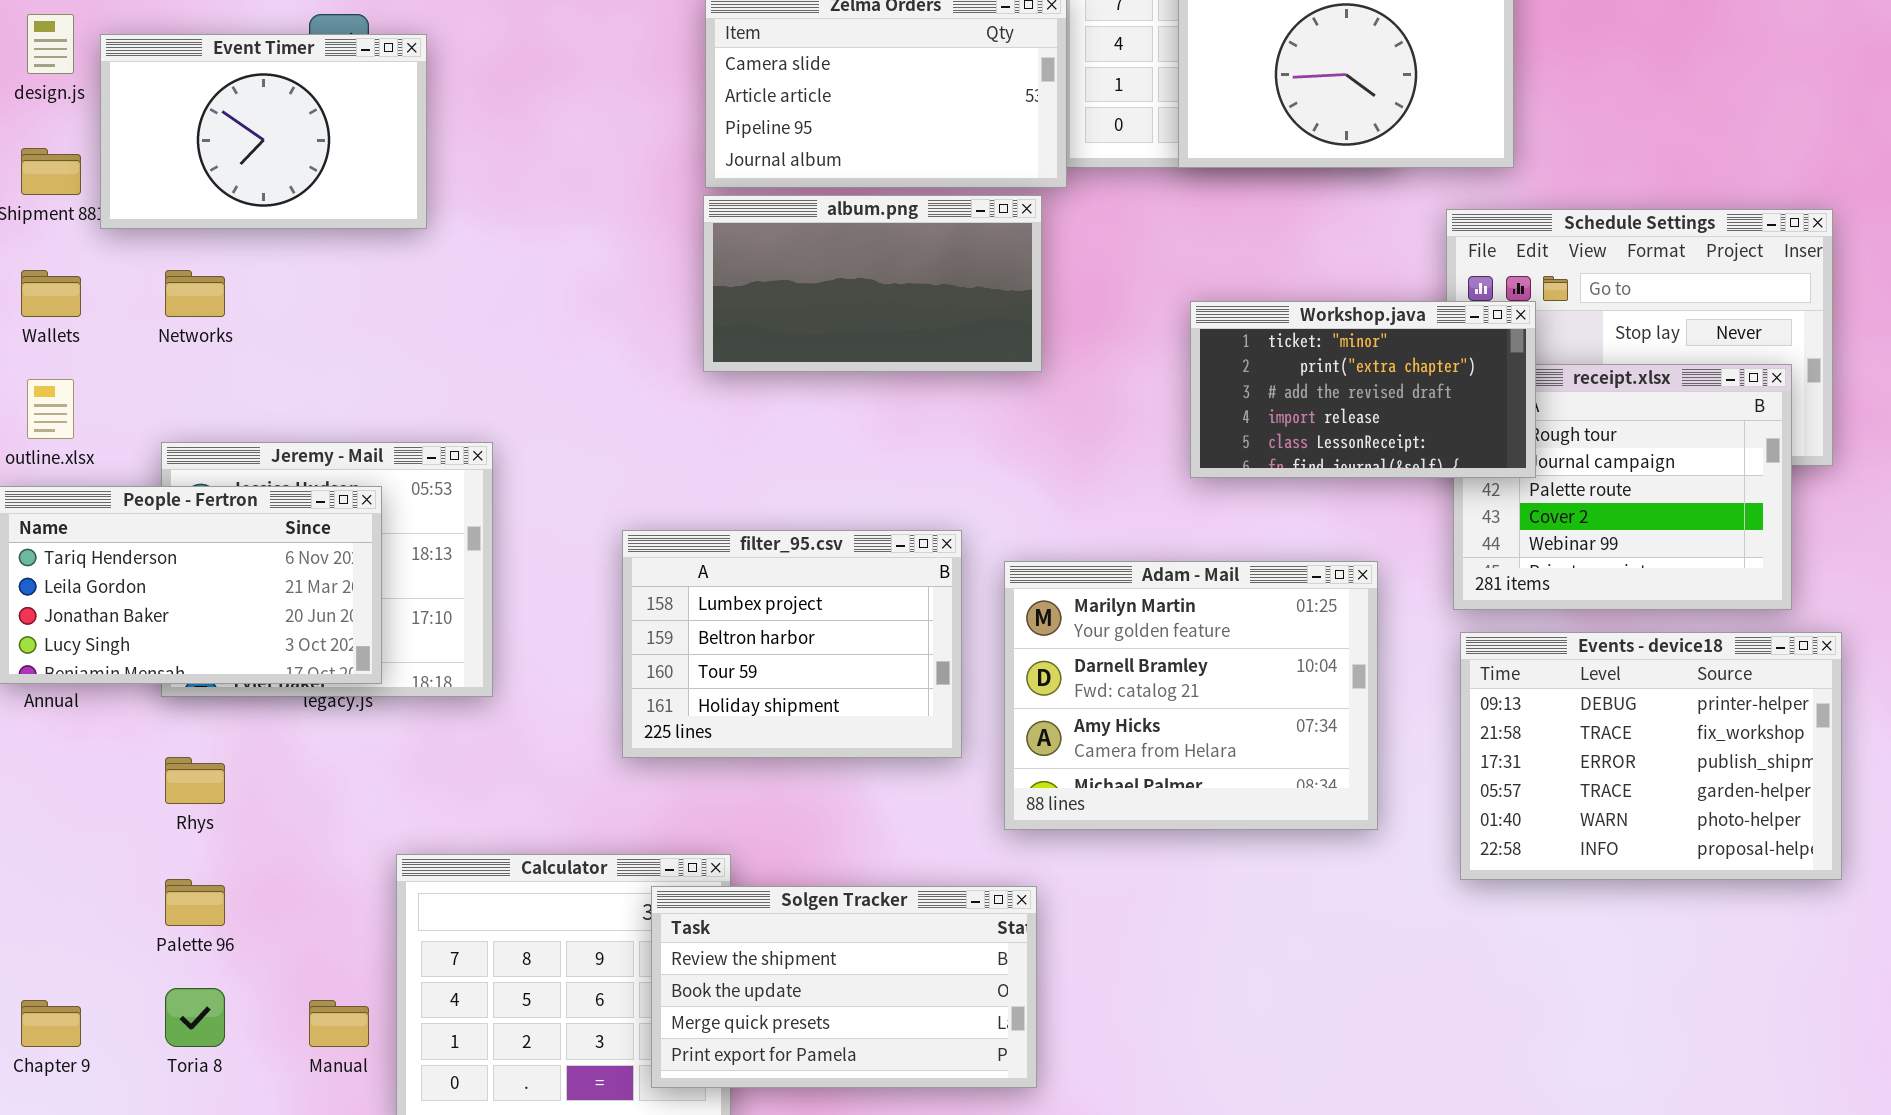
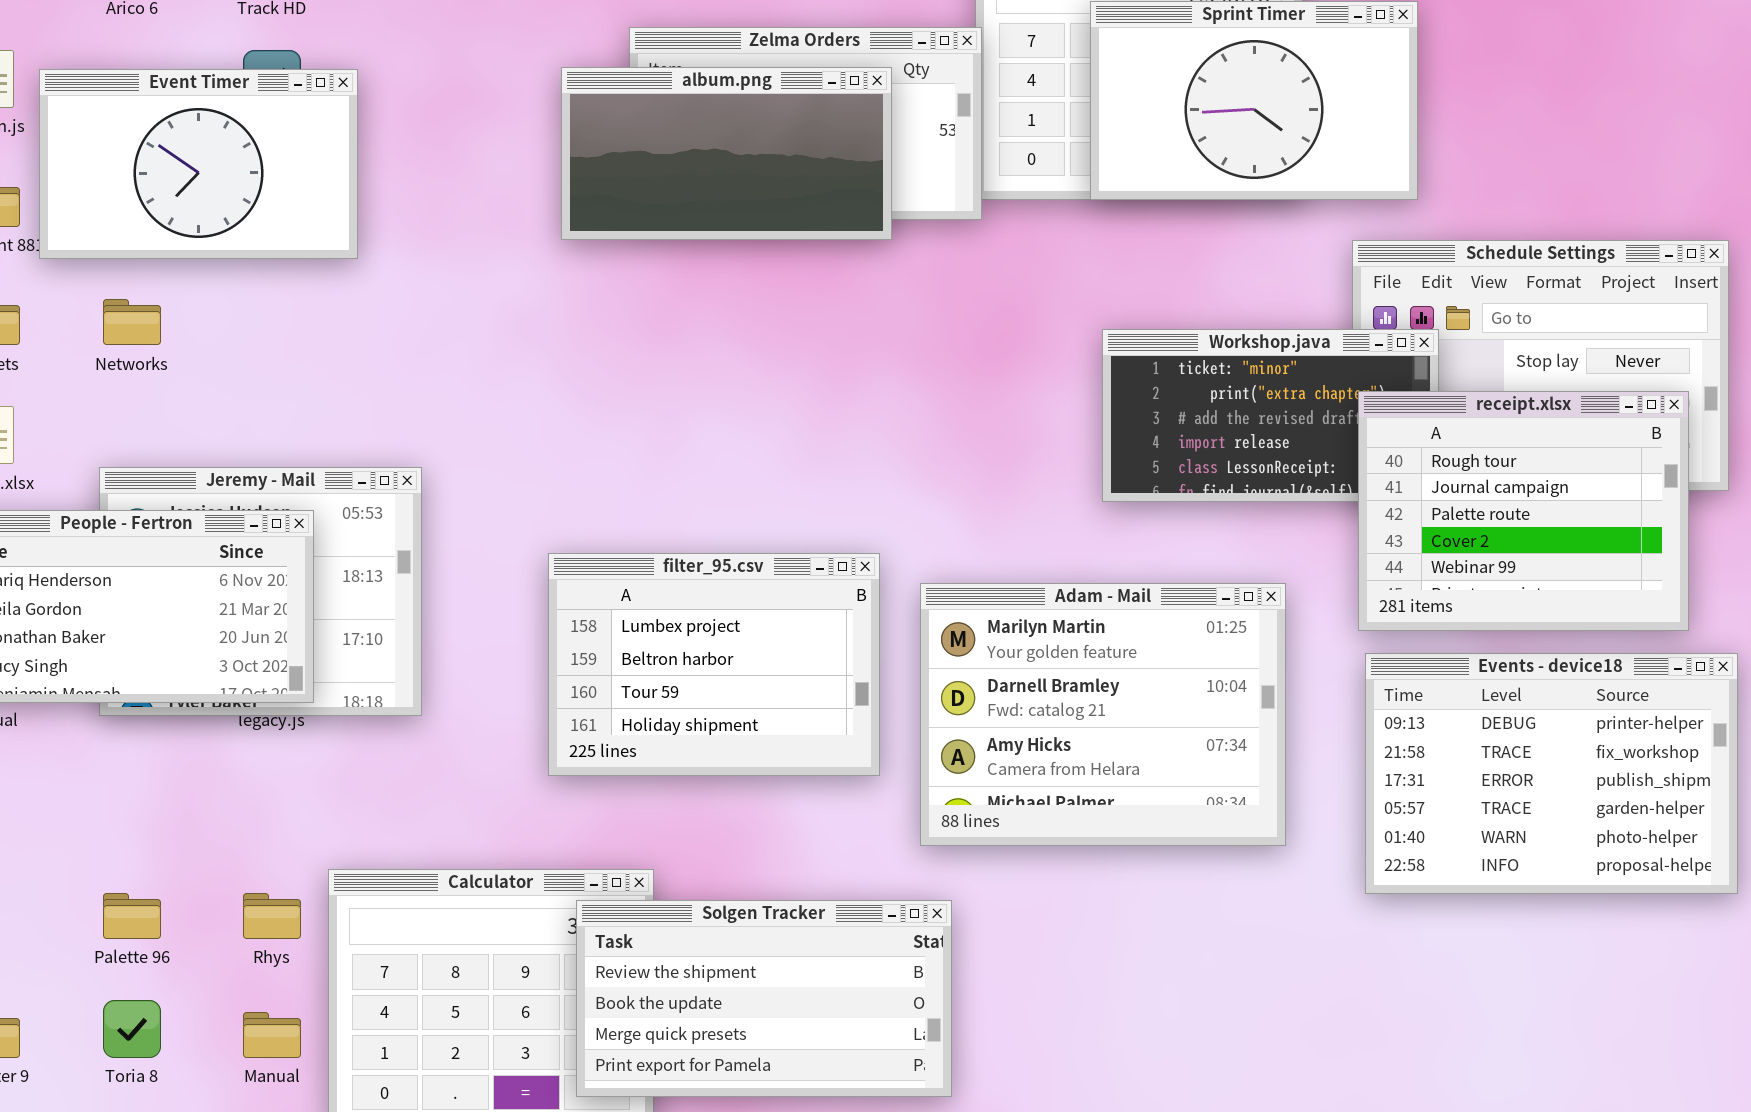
album.png: [703,195,1042,372] -> [561,67,892,240], moved
receipt.xlsx: [1453,364,1792,610] -> [1358,391,1689,631], raised
Rhys: [165,757,225,804] -> [243,893,301,939], moved

